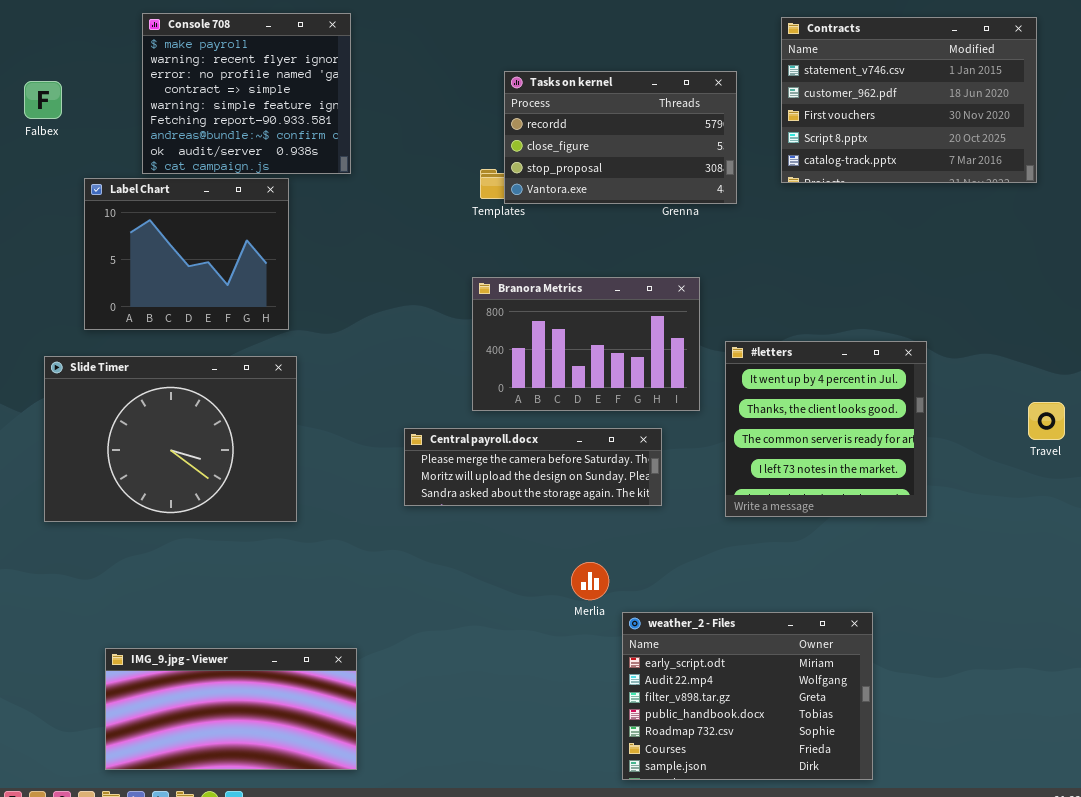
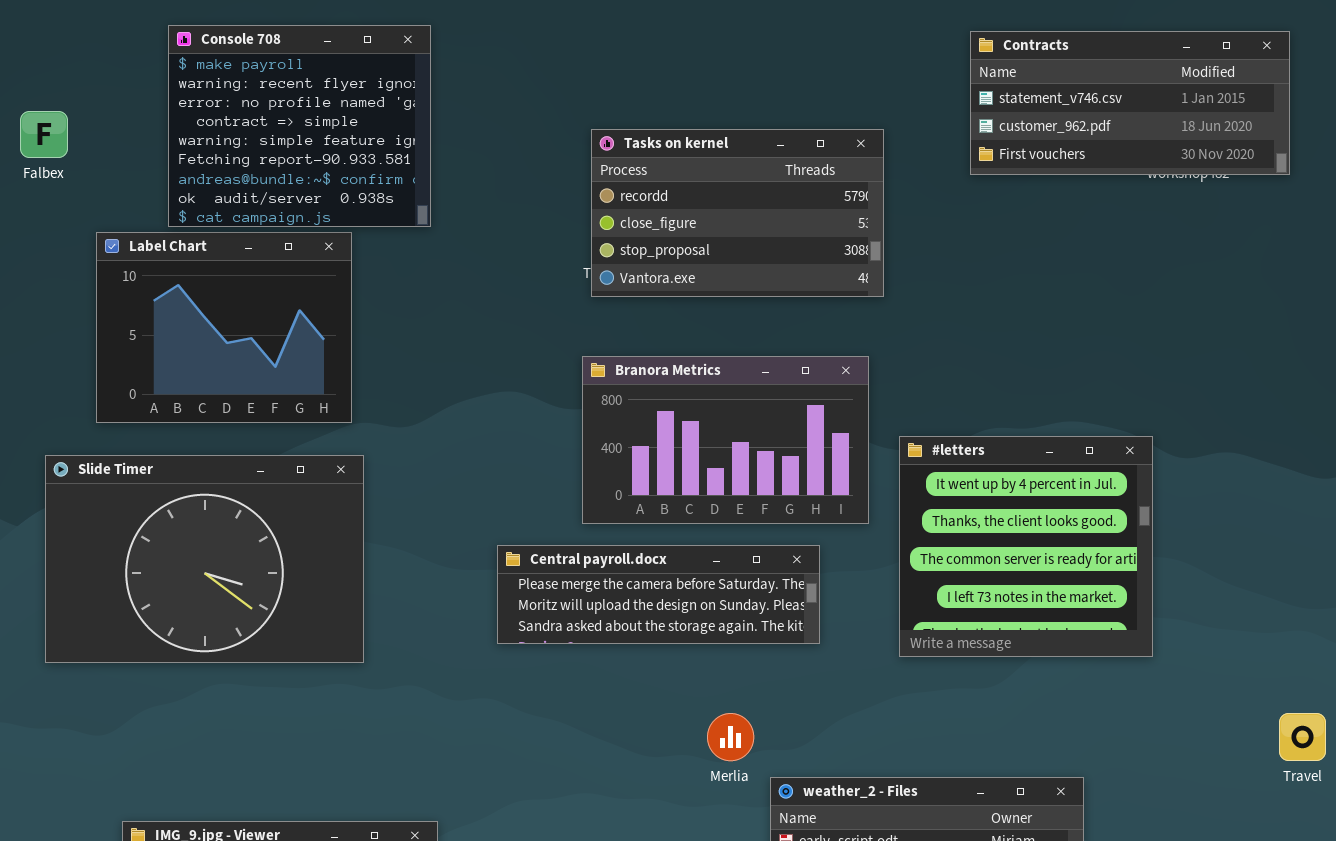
Contracts: [781,17,1037,183] -> [970,31,1290,175], resized
Tasks on kernel: [504,71,737,204] -> [591,129,884,297], moved
Travel: [1028,402,1065,440] -> [1279,713,1326,761], moved

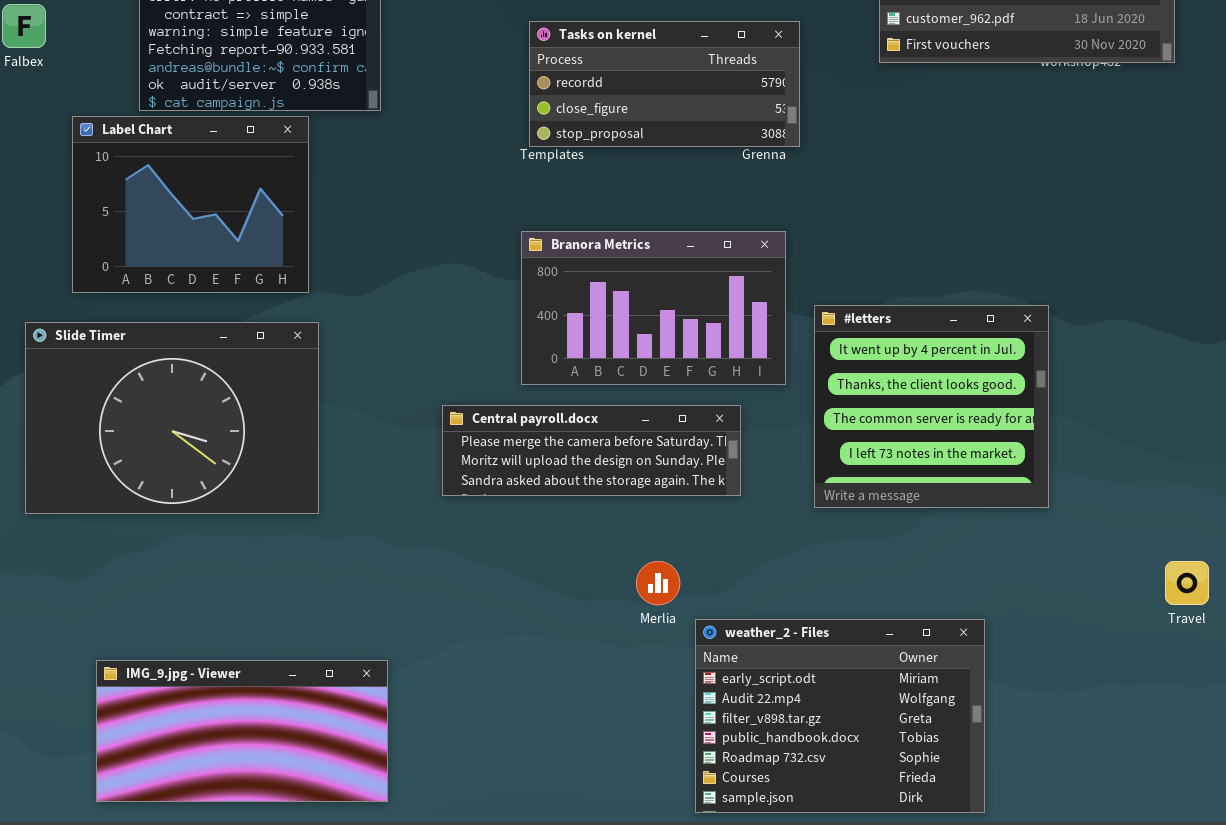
Tasks on kernel: [591,129,884,297] -> [529,21,800,147], resized

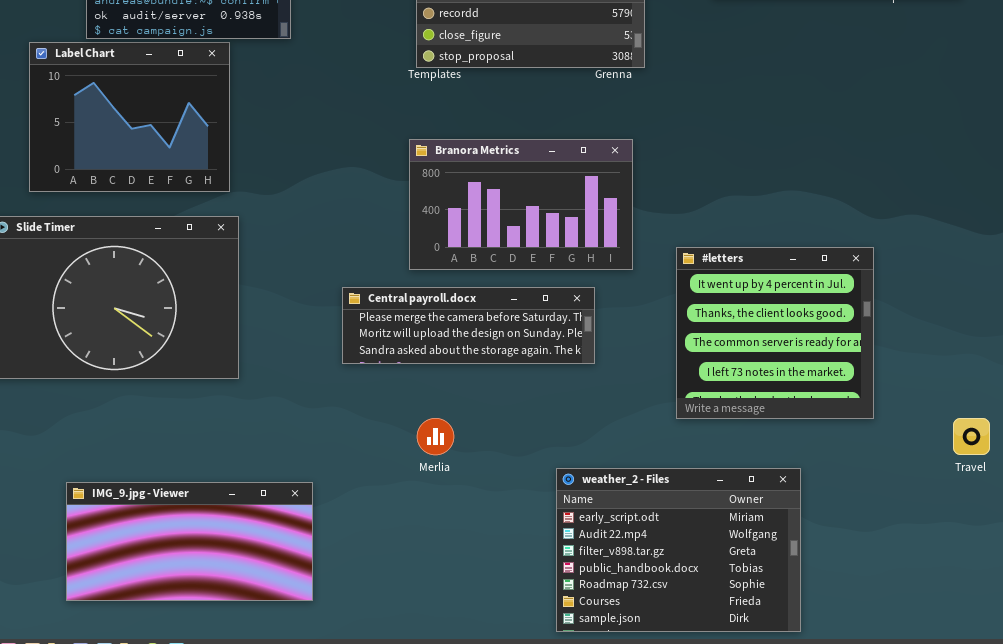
#letters: [814,305,1049,508] -> [676,247,874,419], moved
Merlia: [636,561,680,605] -> [417,418,454,455], moved
IMG_9.jpg - Viewer: [96,660,388,802] -> [66,482,313,601], moved

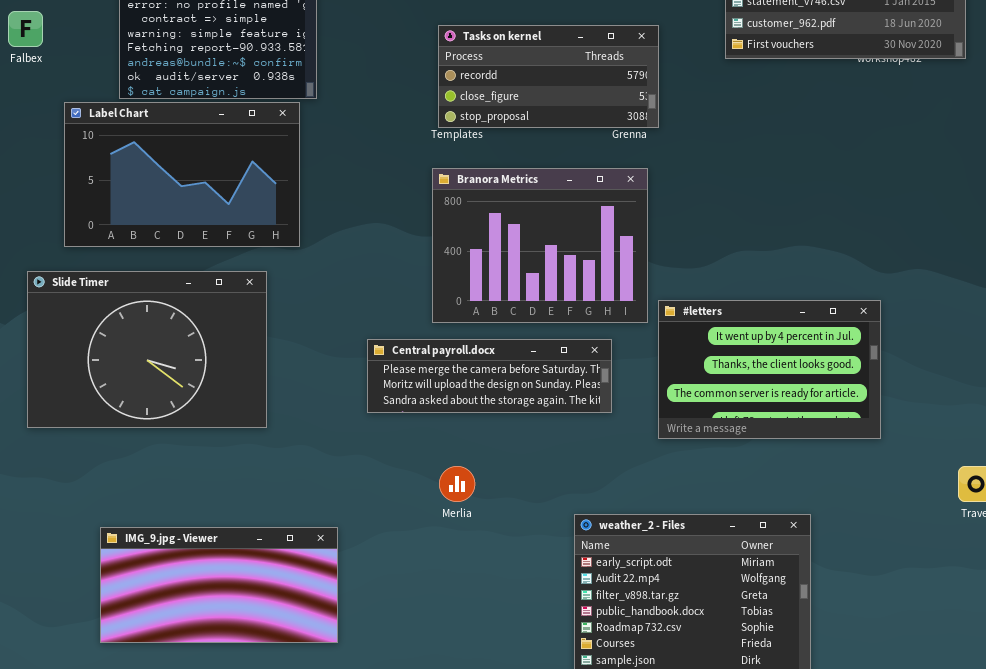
Label Chart: [29,42,230,192] -> [64,102,300,247], resized
Branora Metrics: [409,139,633,270] -> [432,168,648,323], resized
#letters: [676,247,874,419] -> [658,300,881,439], resized

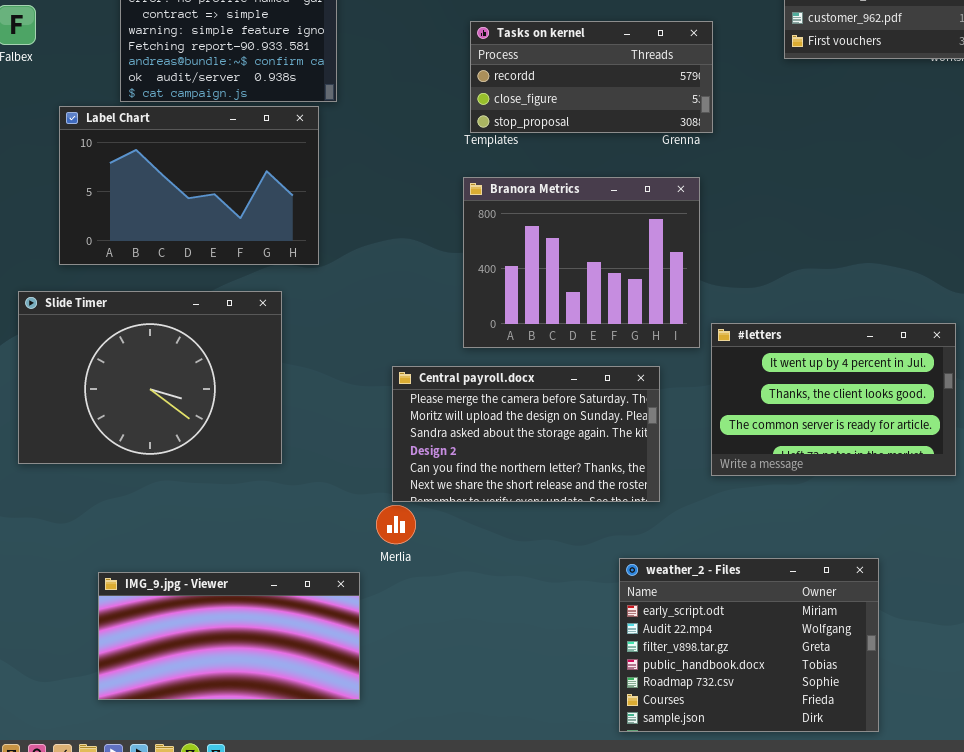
Central payroll.docx: [367,339,612,413] -> [392,366,660,502], resized
Merlia: [439,466,475,502] -> [376,505,416,544], moved

